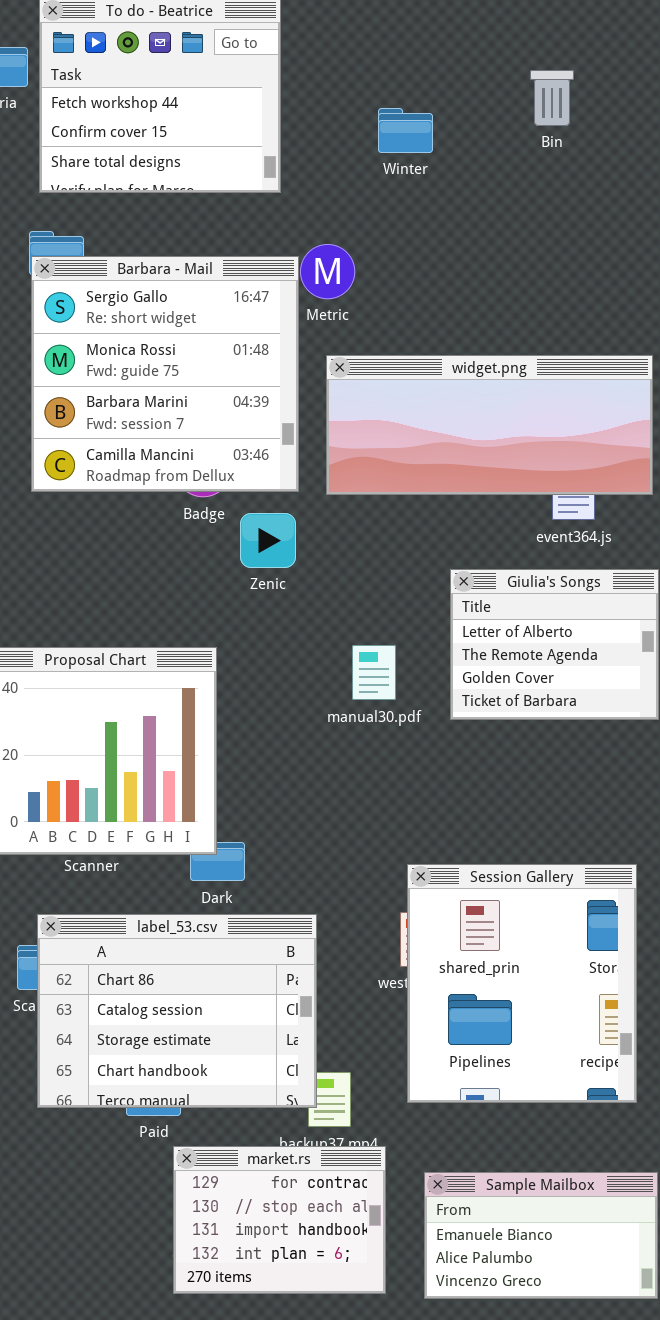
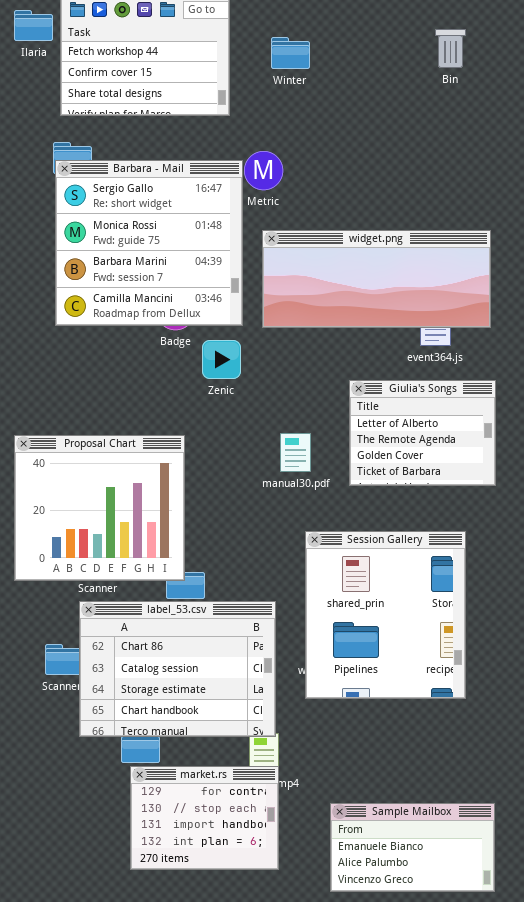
Bin: [530,70,574,126] -> [435,29,466,68], moved
Winter: [378,108,433,153] -> [271,37,310,69], moved
Session Gallery: [407,864,637,1103] -> [305,531,466,699], moved
label_53.csv: [37,914,317,1108] -> [79,601,276,737], moved
market.rs: [173,1146,386,1294] -> [130,766,279,870], moved

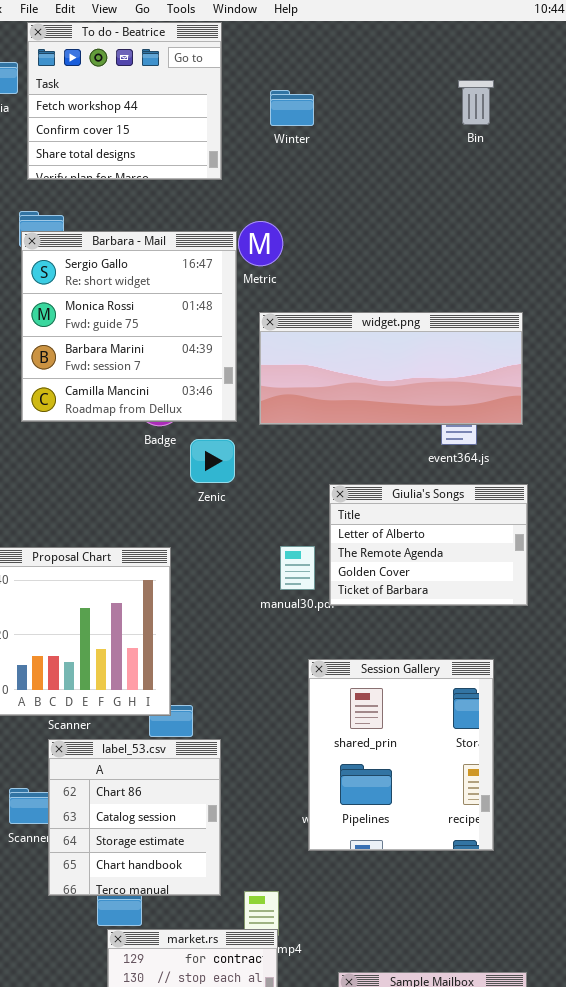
Giulia's Songs: [349,380,496,486] -> [329,484,528,606], resized
label_53.csv: [79,601,276,737] -> [48,739,221,896], resized

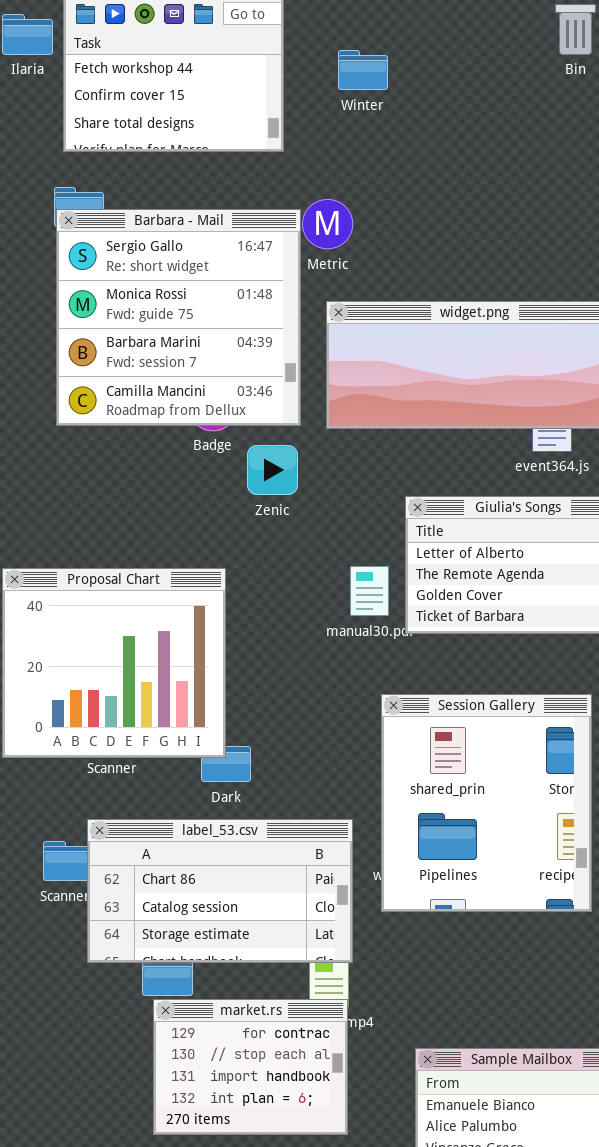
Bin: [458,80,494,125] -> [555,4,596,55], moved
label_53.csv: [48,739,221,896] -> [87,819,353,963], resized

